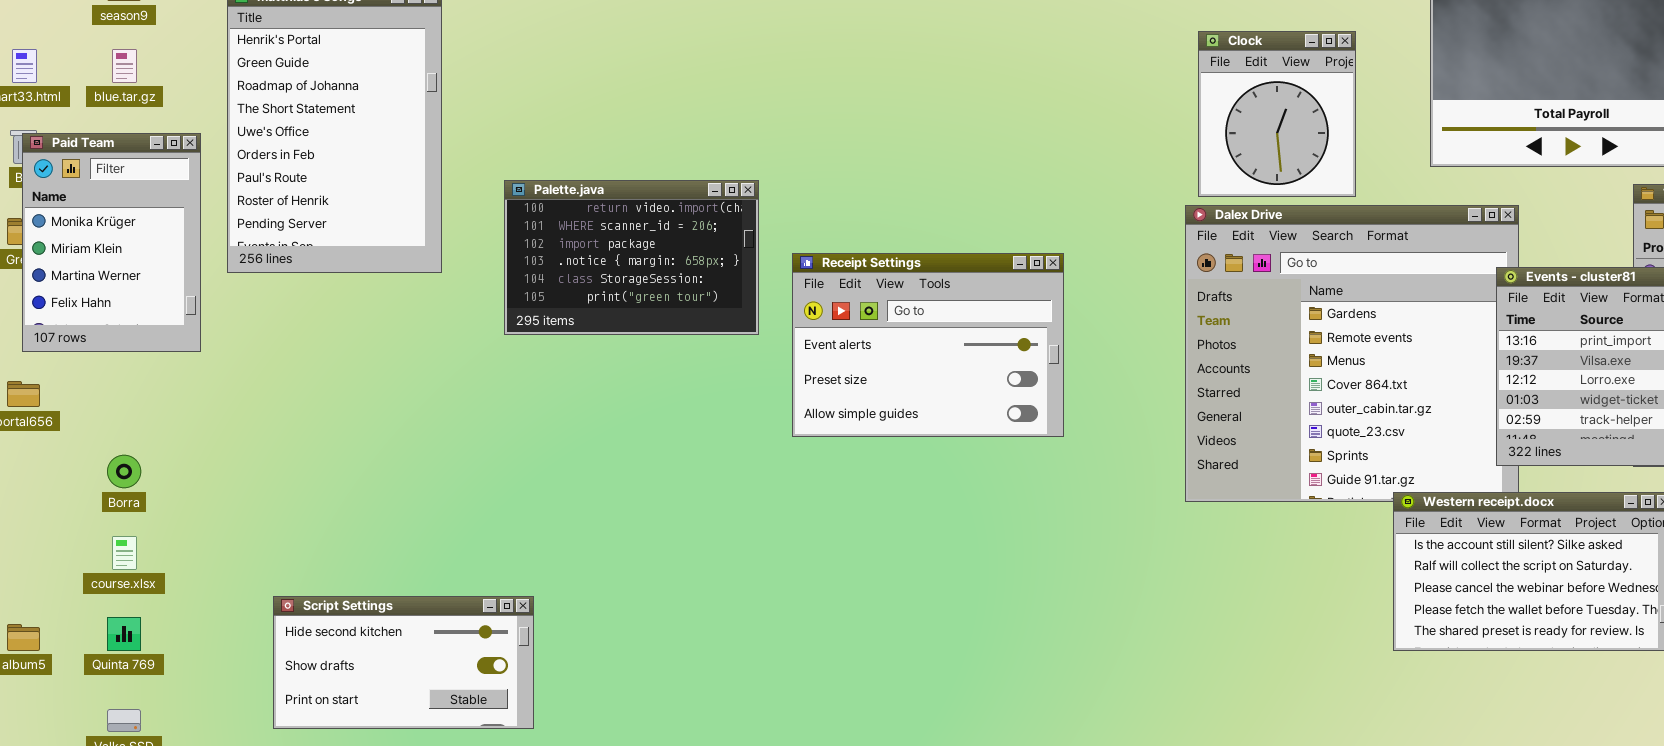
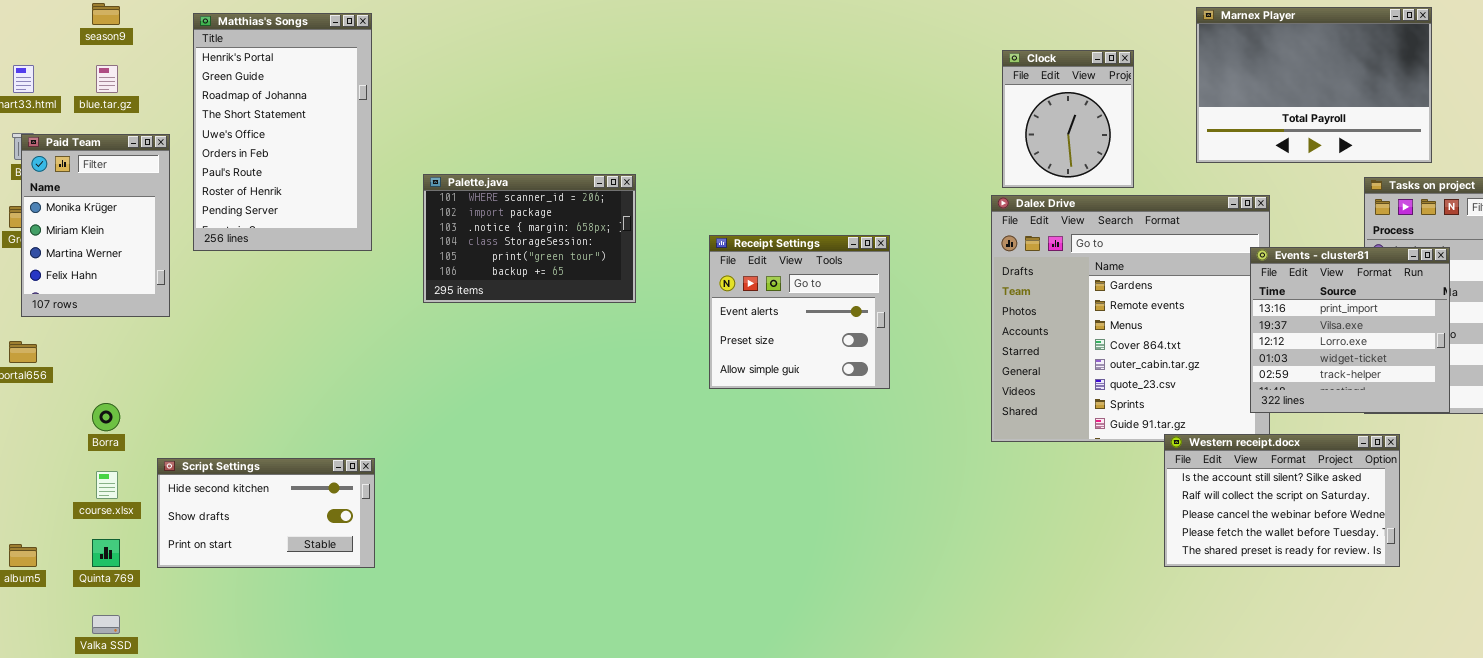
Palette.java: [504,180,759,335] -> [423,174,636,303], scrolled down 1 row
Receipt Settings: [792,253,1064,437] -> [709,235,890,389], resized
Script Settings: [273,596,534,729] -> [157,458,375,568], moved

